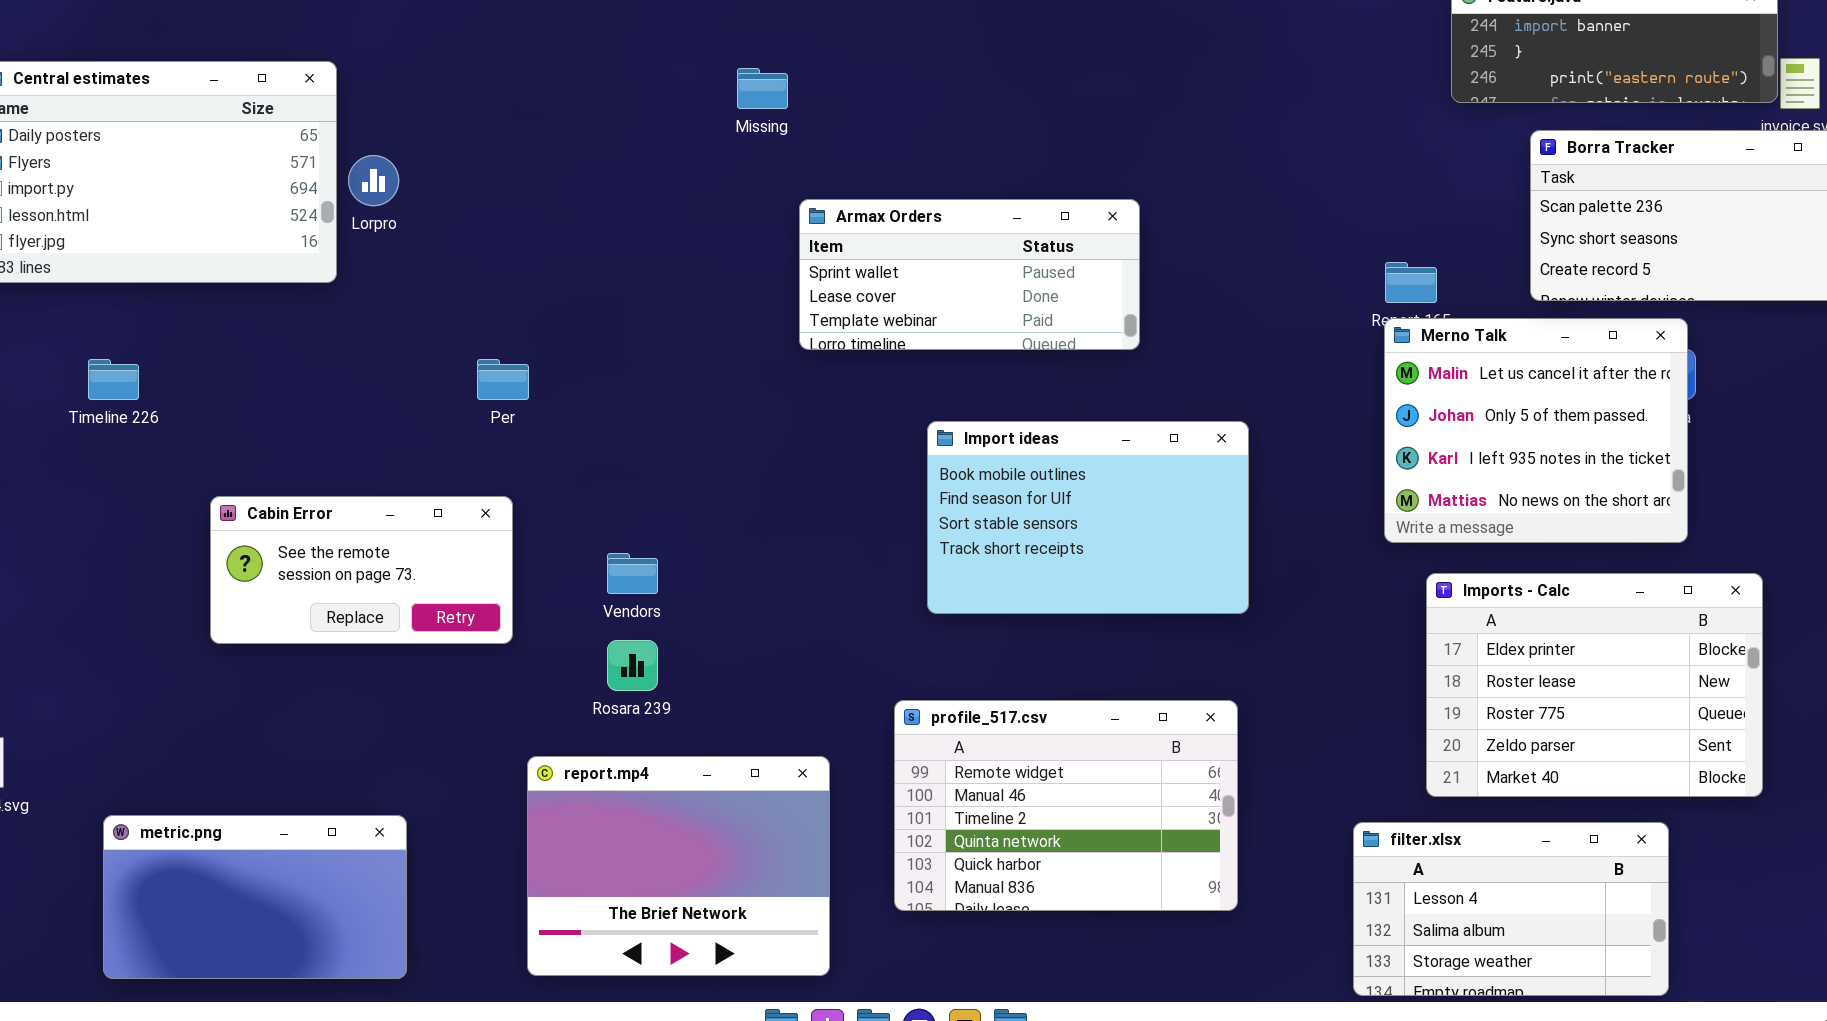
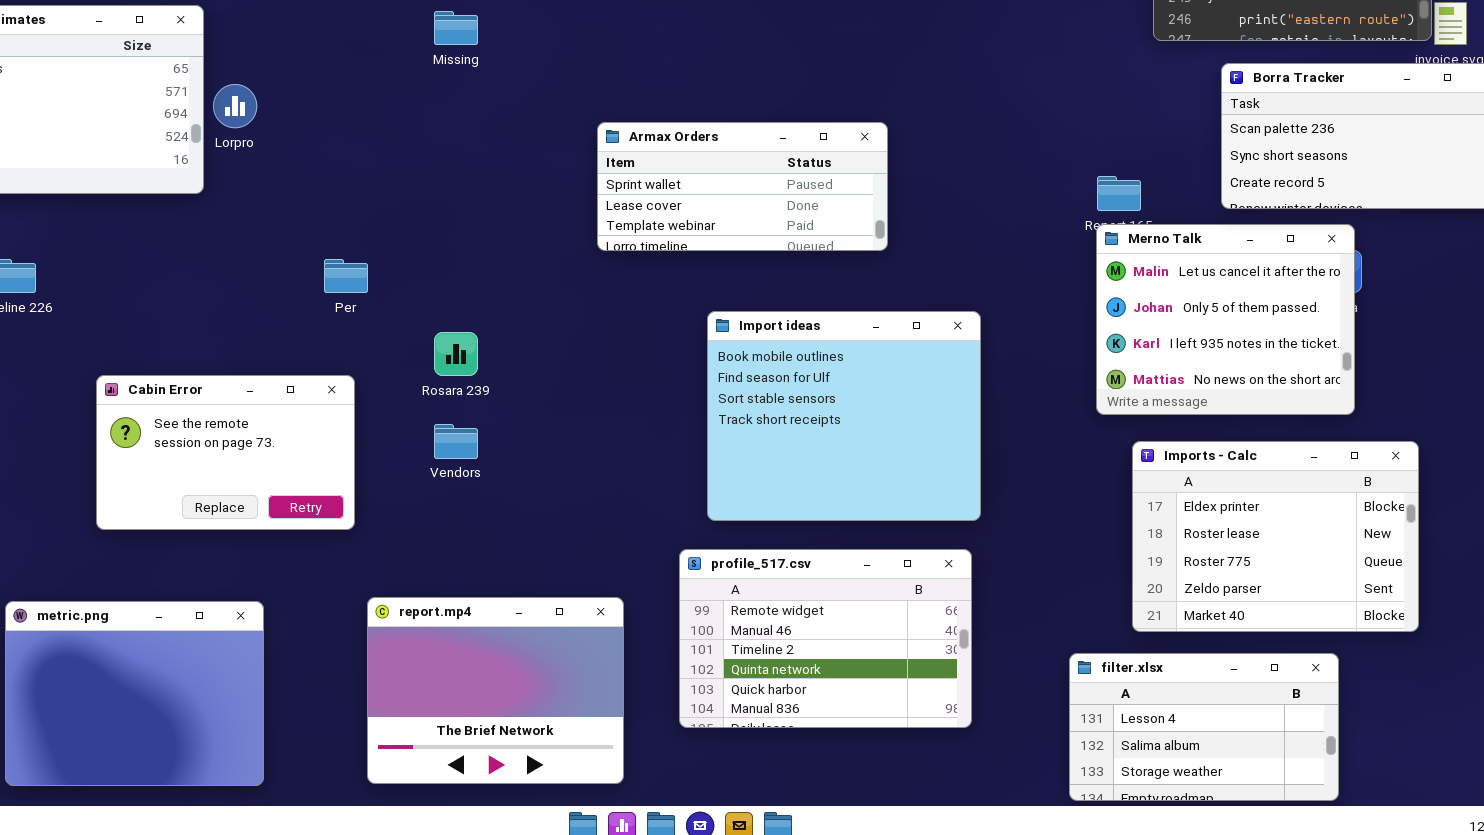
Missing: [737,68,788,109] -> [434,11,478,45], moved
Import ideas: [927,421,1249,614] -> [707,311,981,521], resized
Cabin Error: [210,496,513,644] -> [96,375,355,530], resized
Rosara 239: [607,640,658,691] -> [434,332,478,376], moved
metric.png: [103,815,407,979] -> [5,601,264,786], resized

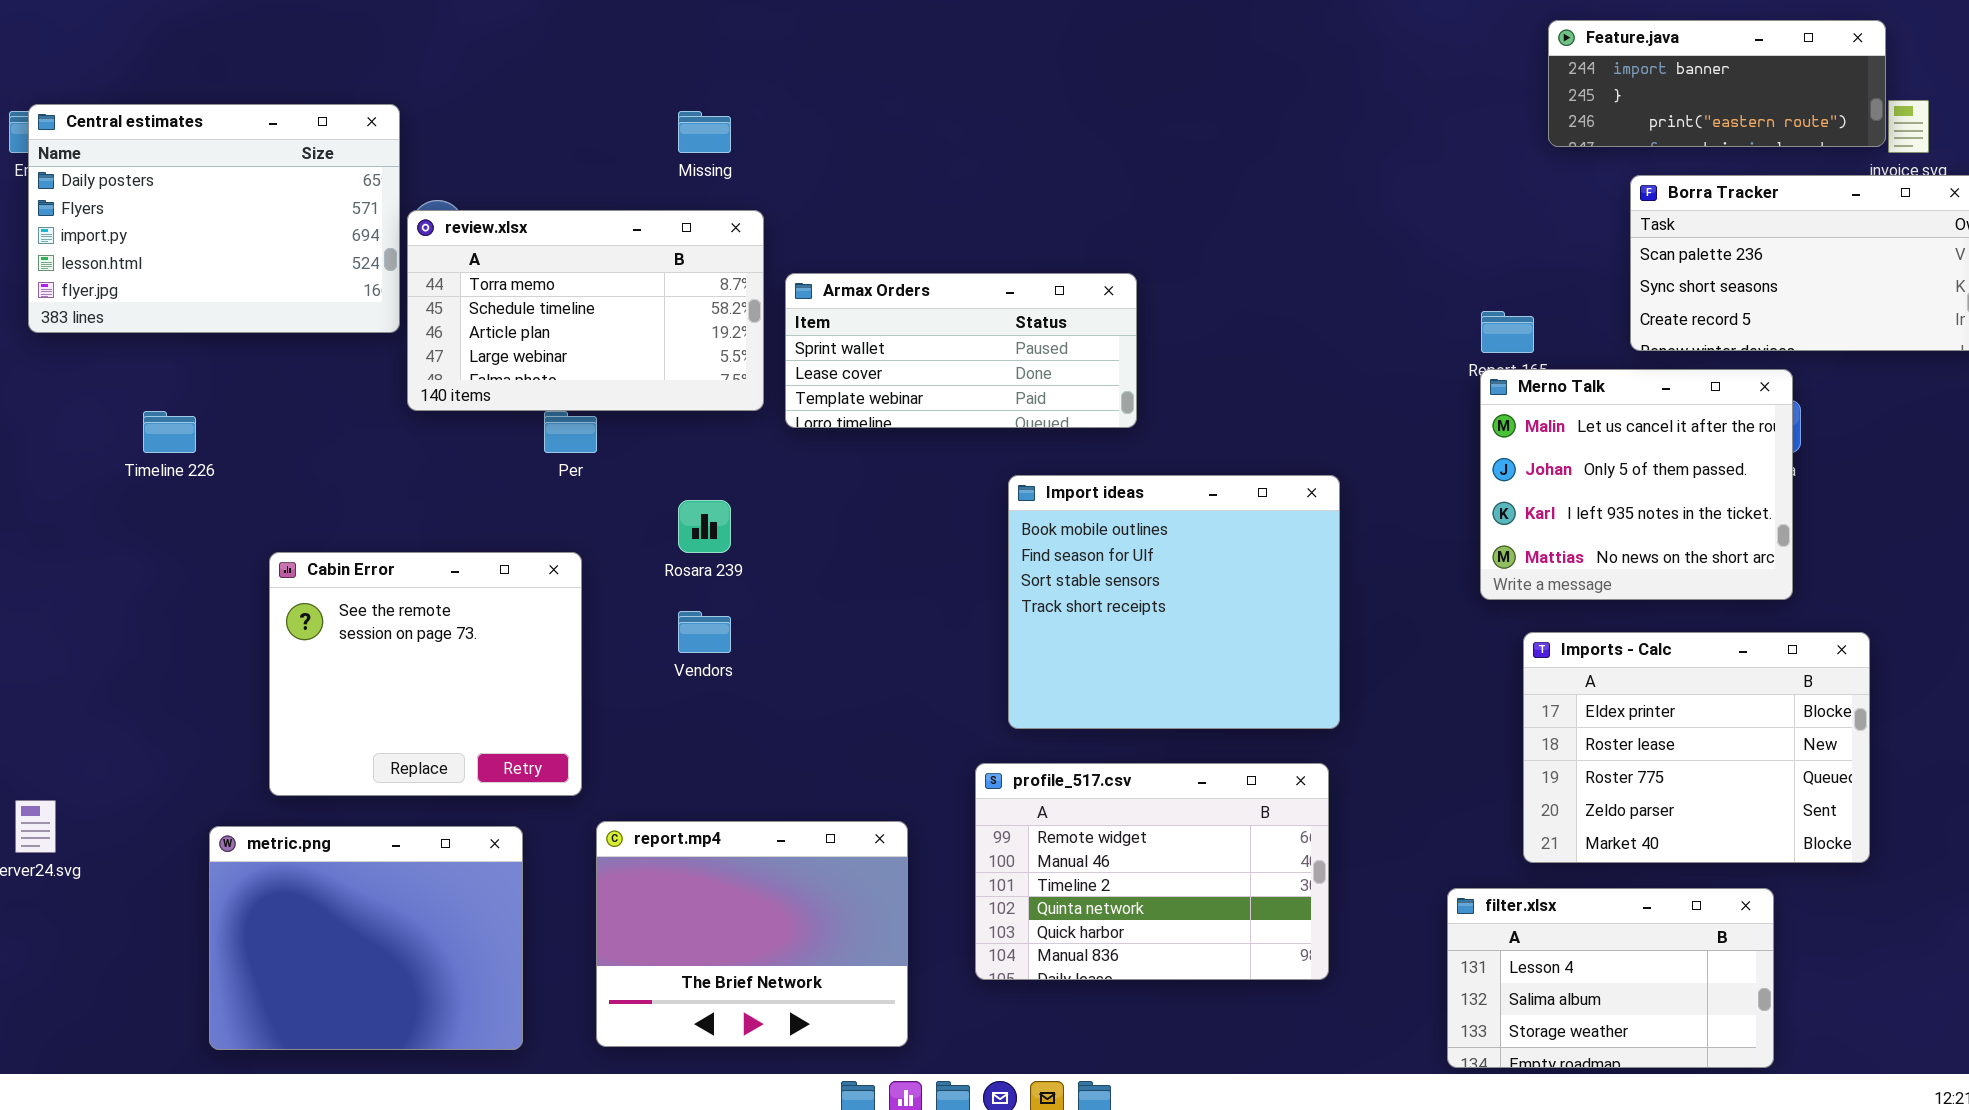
review.xlsx: none -> [407,210,764,411], opened
Armax Orders: [597,122,888,251] -> [785,273,1137,428], moved
Cabin Error: [96,375,355,530] -> [269,552,582,796], resized
metric.png: [5,601,264,786] -> [209,826,523,1050], moved

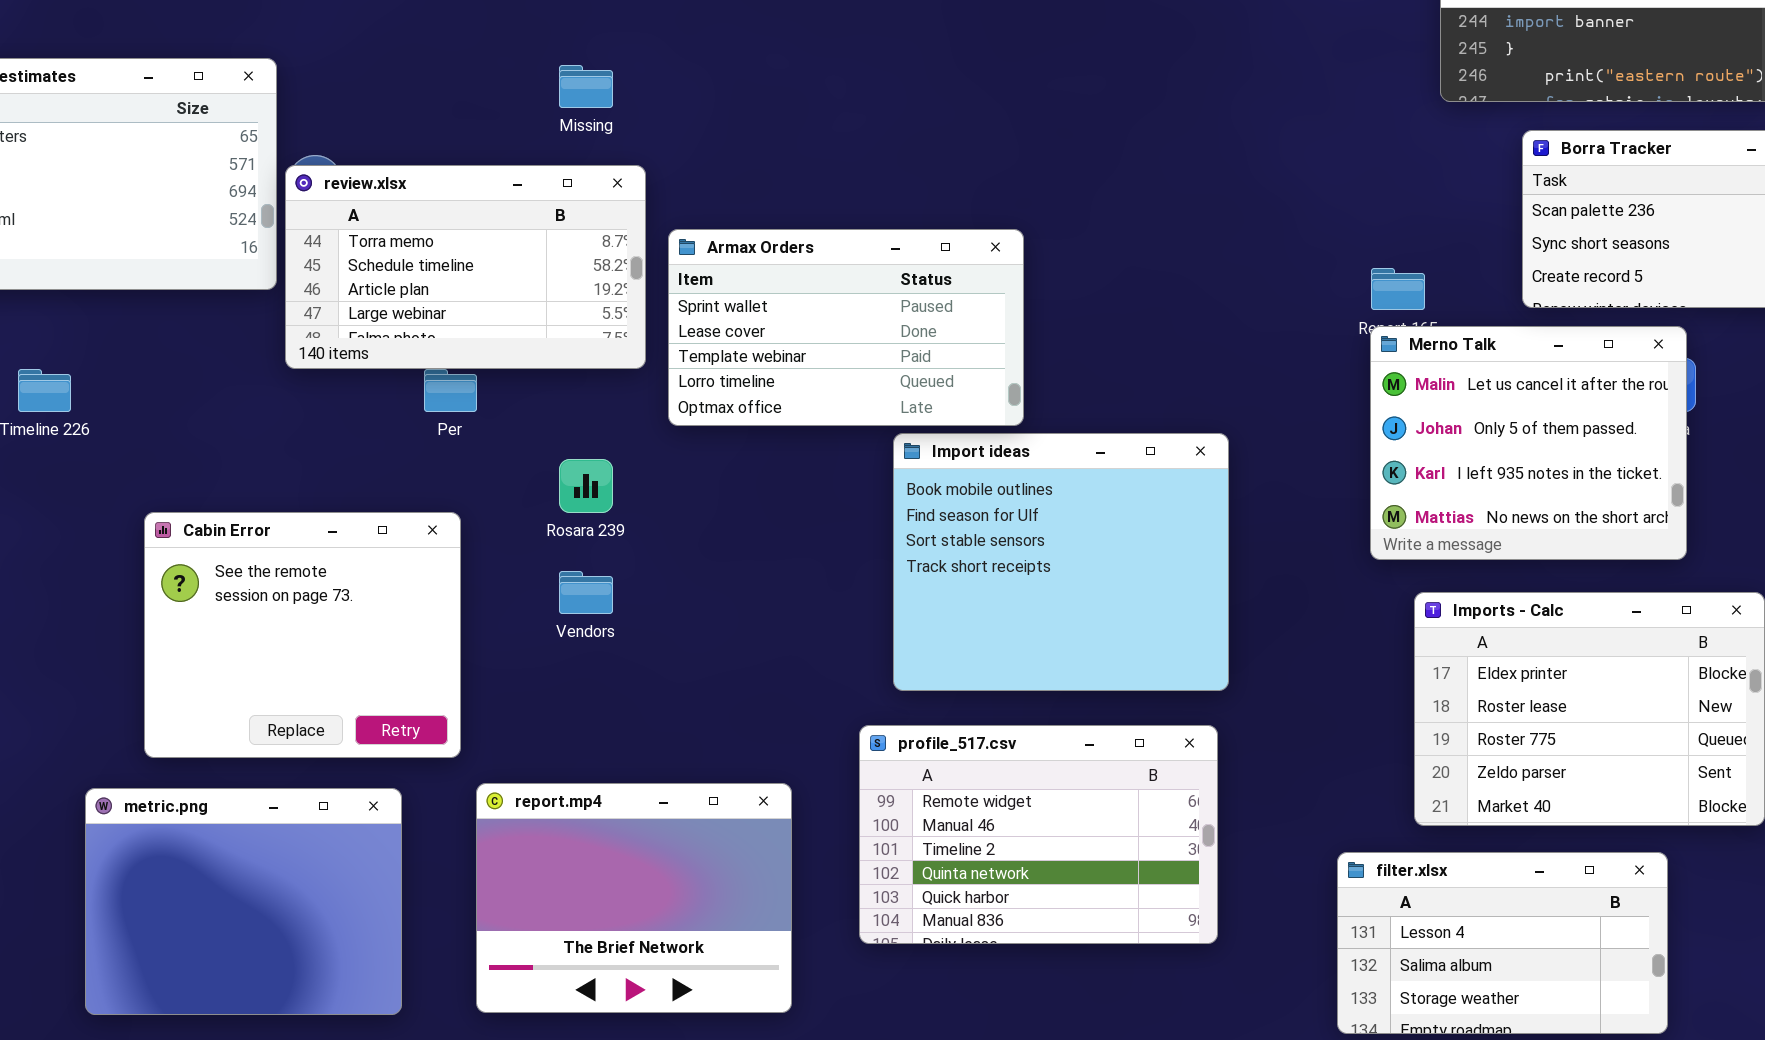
Armax Orders: [785,273,1137,428] -> [668,229,1024,426], resized

